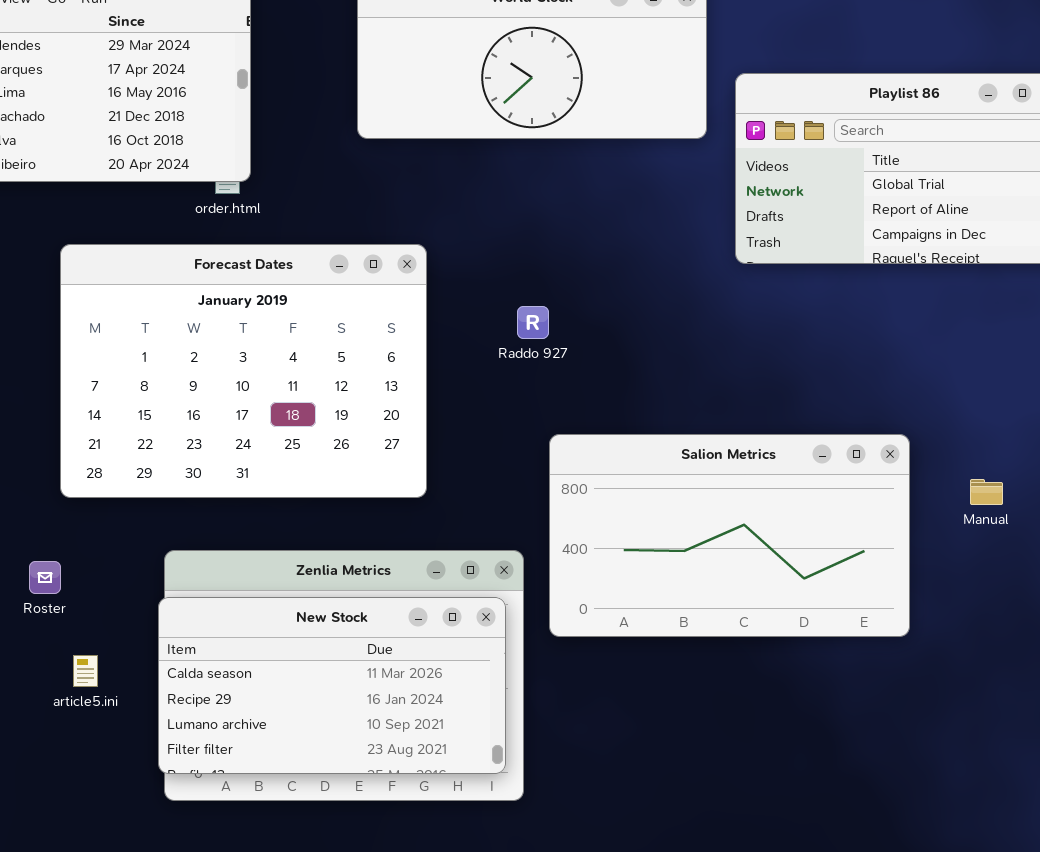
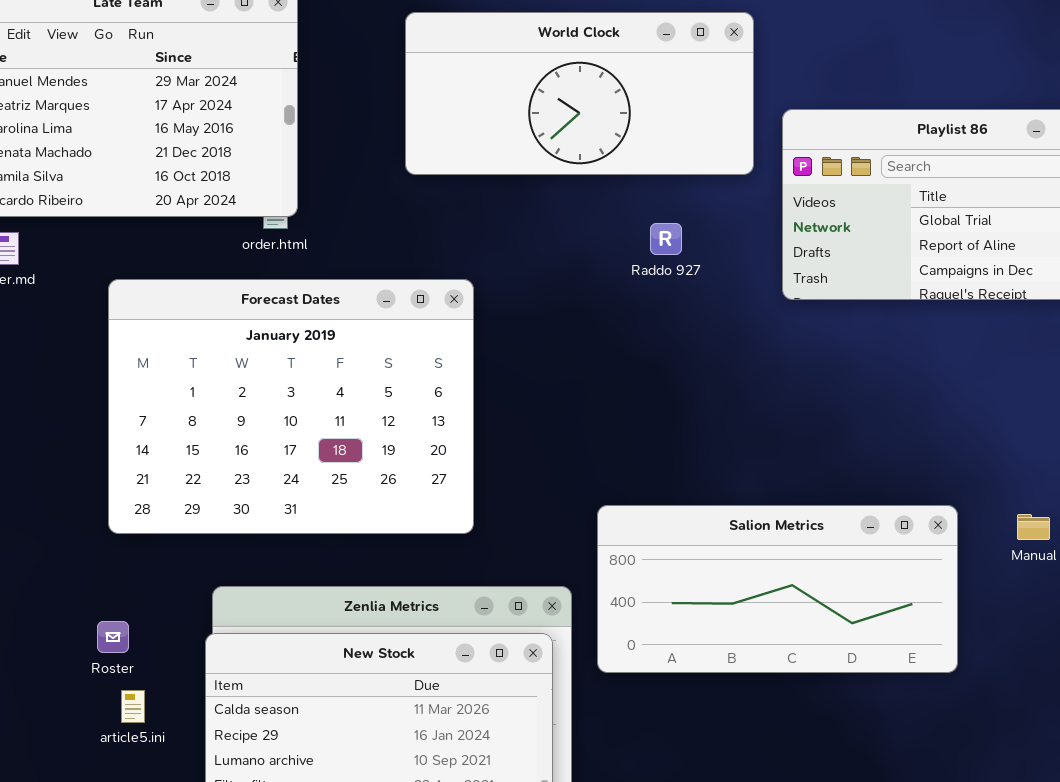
Raddo 927: [517,306,549,339] -> [650,223,682,255], moved
Salion Metrics: [549,434,910,637] -> [597,505,958,673], resized
Roster: [29,561,61,594] -> [97,621,129,653], moved

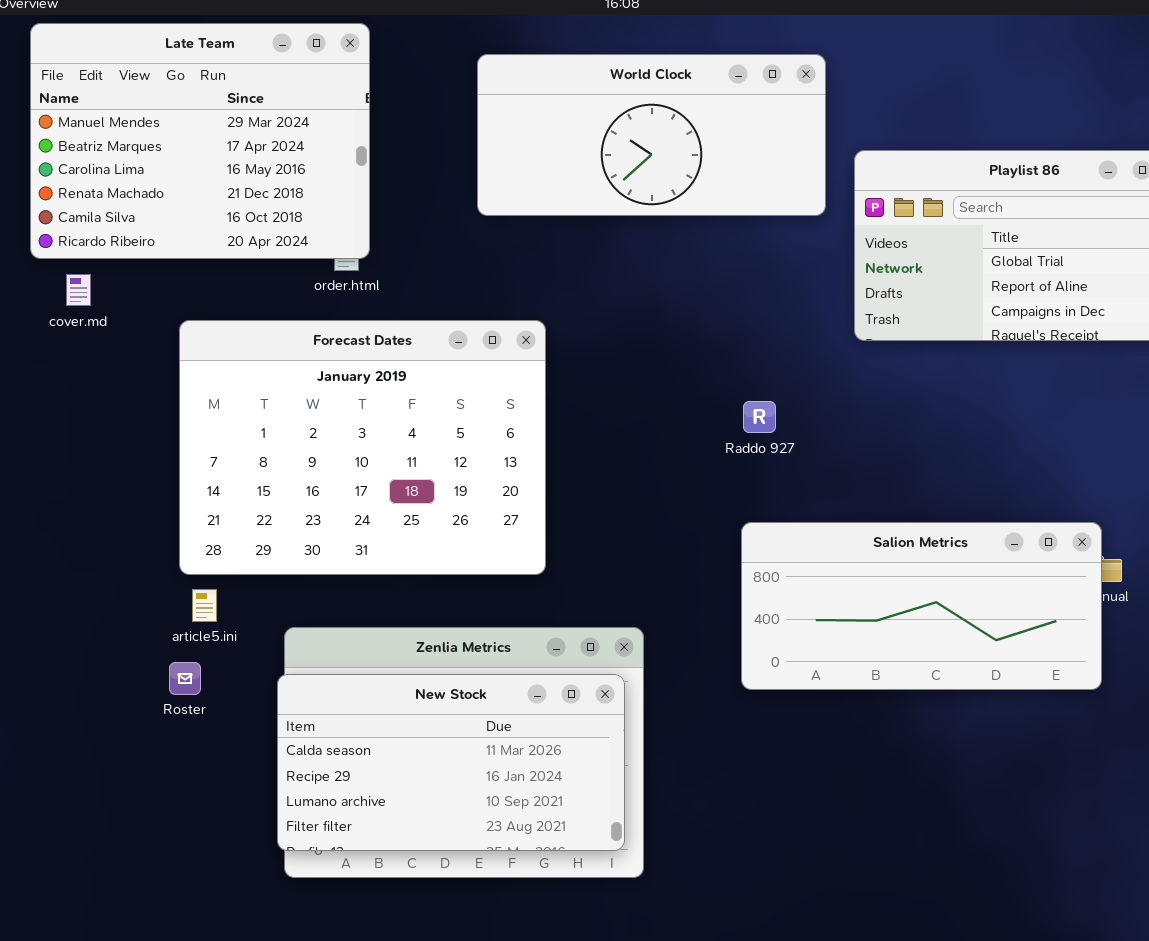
Raddo 927: [650,223,682,255] -> [743,401,776,433], moved
Salion Metrics: [597,505,958,673] -> [741,522,1102,690], moved
article5.ini: [121,690,145,723] -> [192,589,217,622], moved

